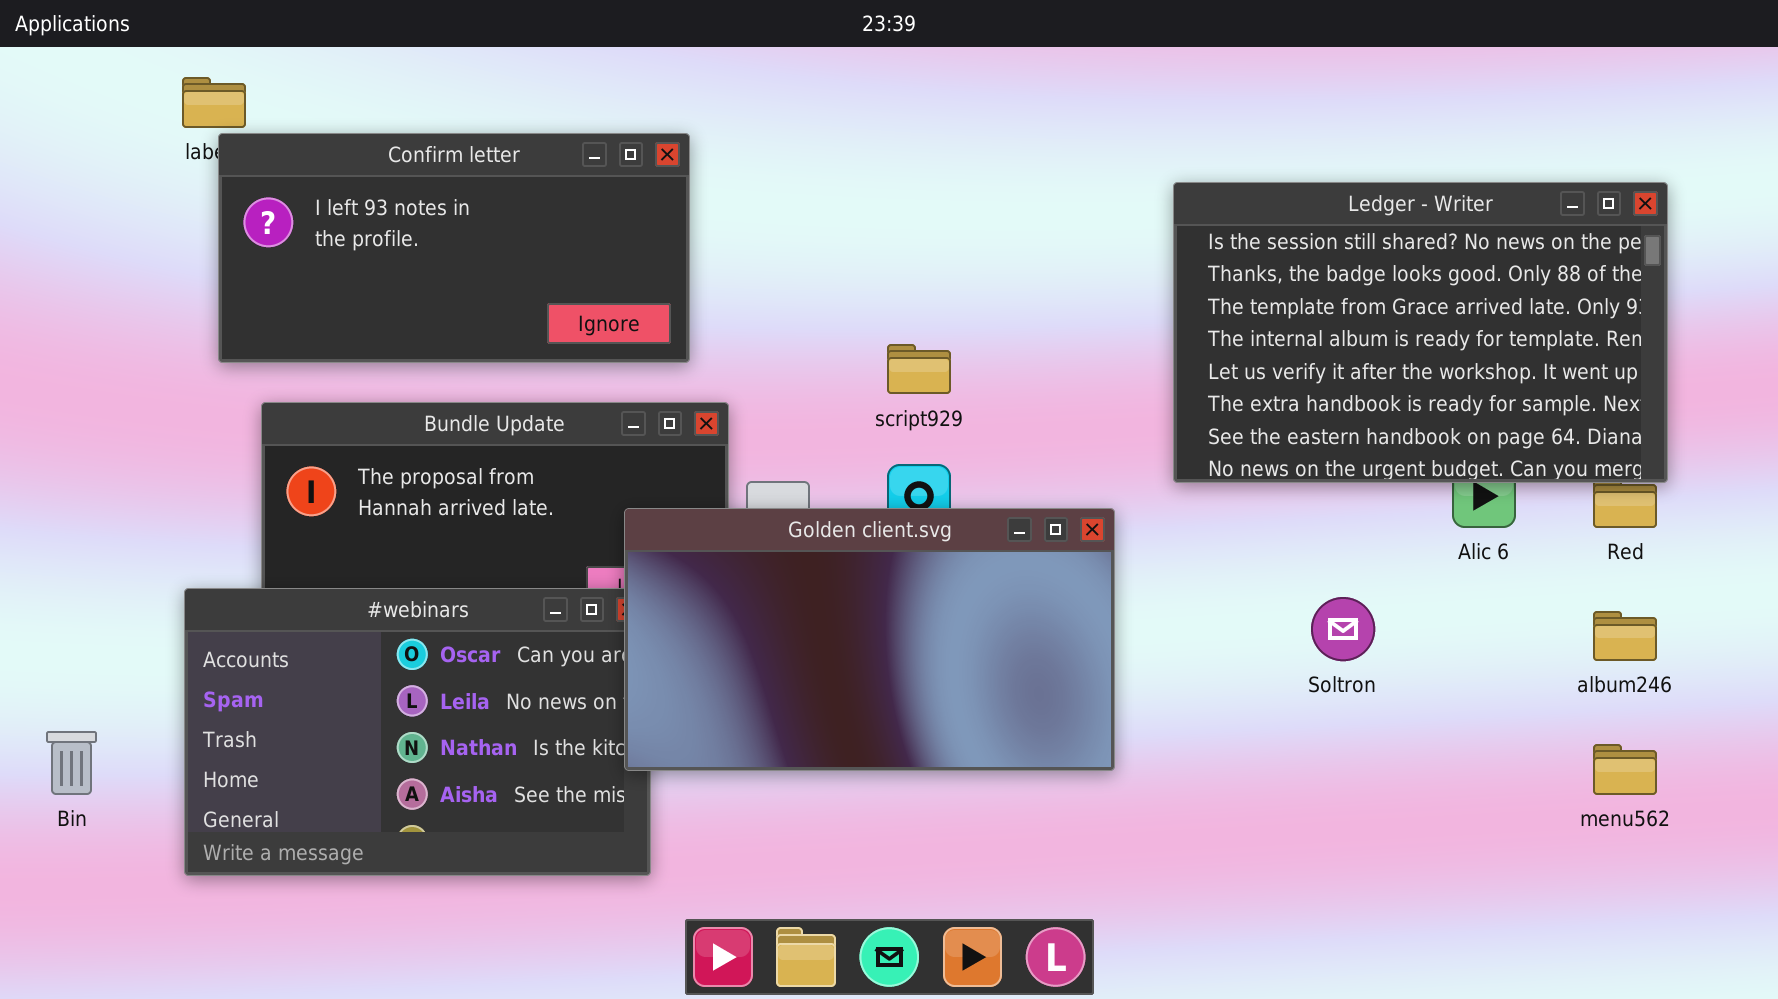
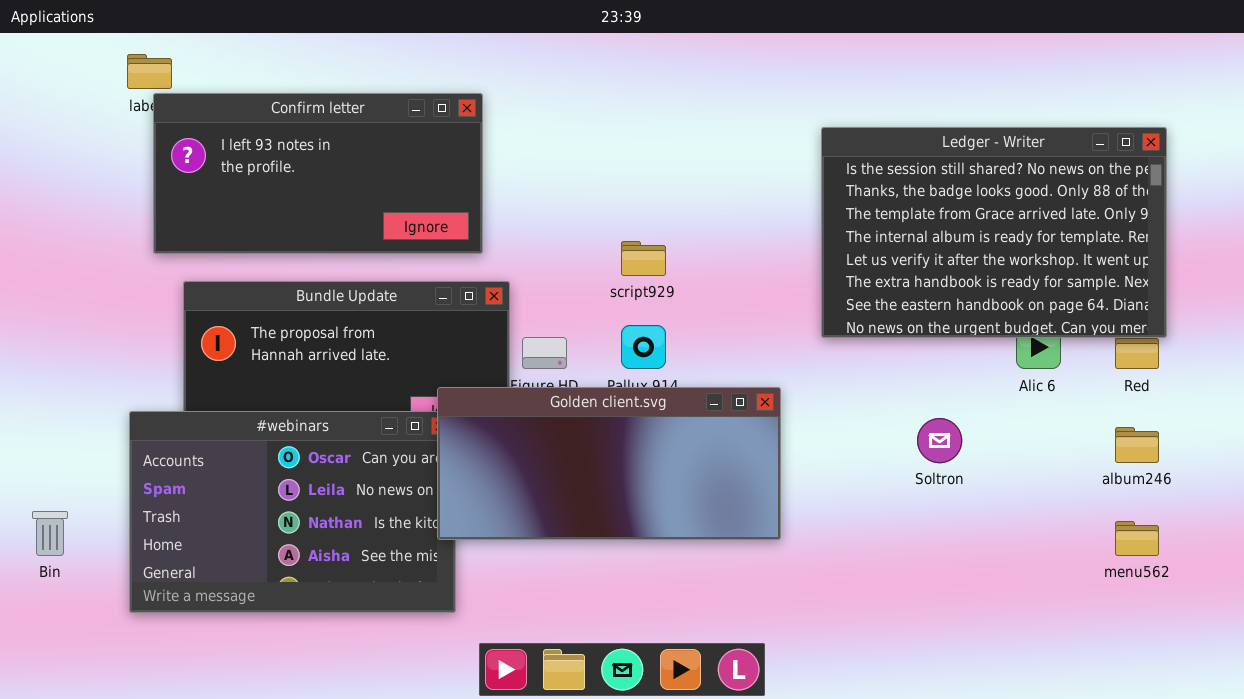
Golden client.svg: [624,508,1115,771] -> [437,387,781,540], resized

